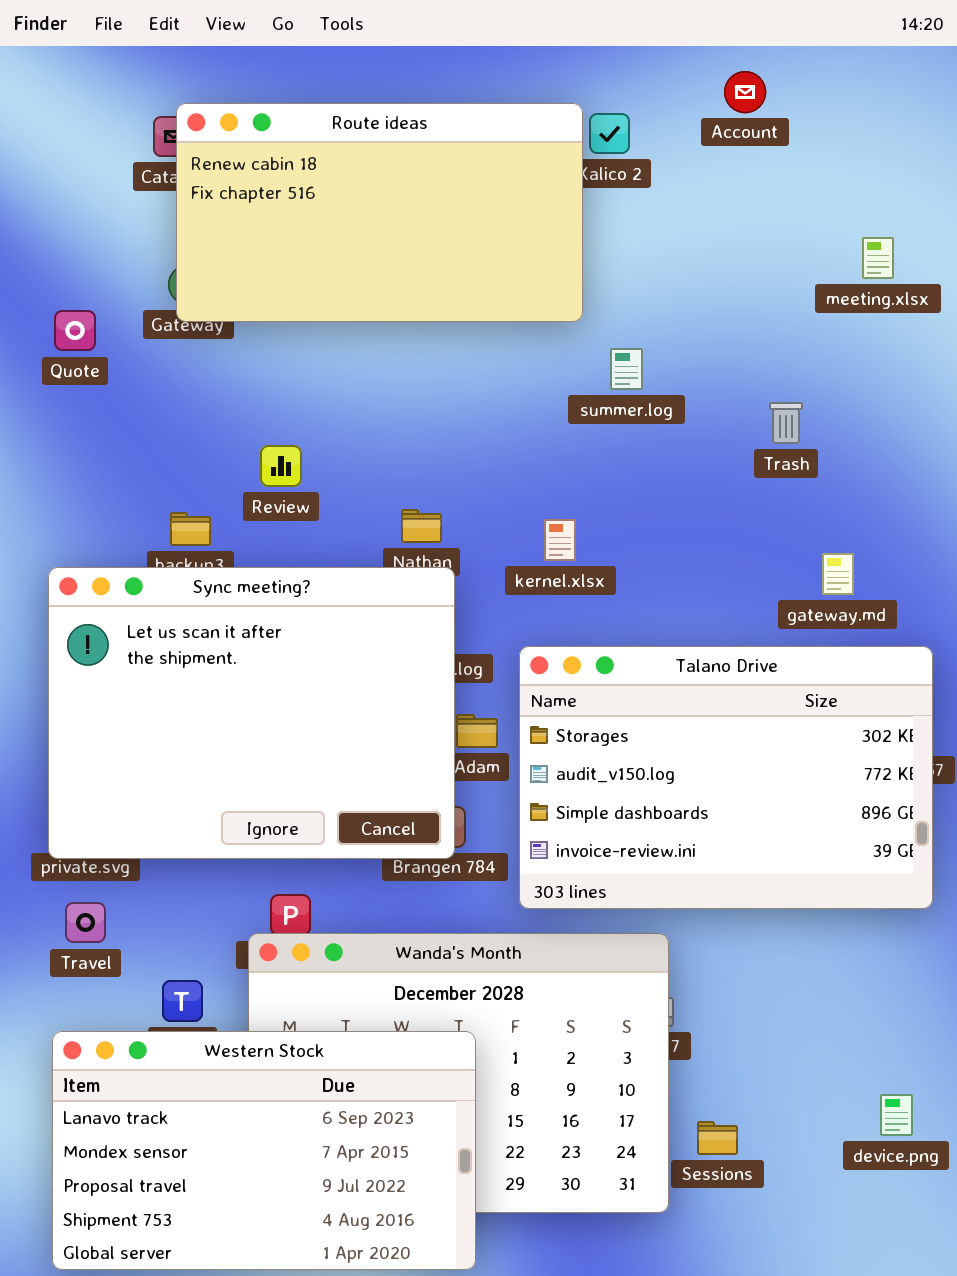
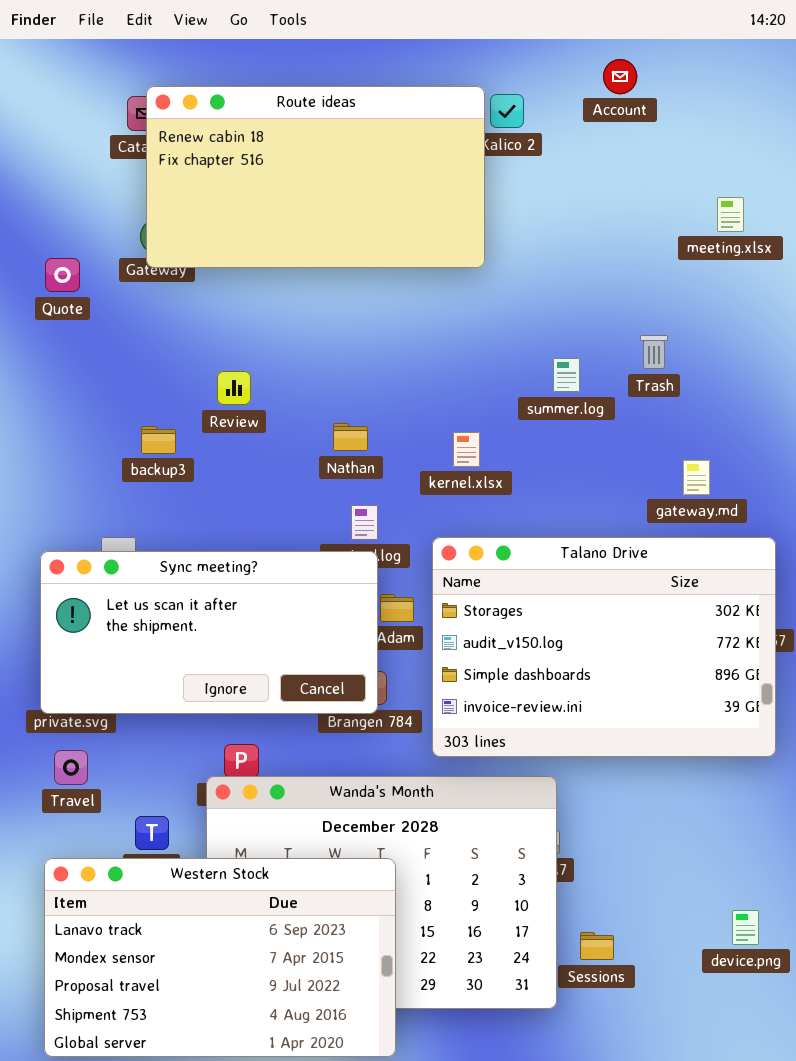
summer.log: [610,348,643,390] -> [553,358,580,392], moved
Sync meeting?: [48,567,455,859] -> [40,551,378,714], resized

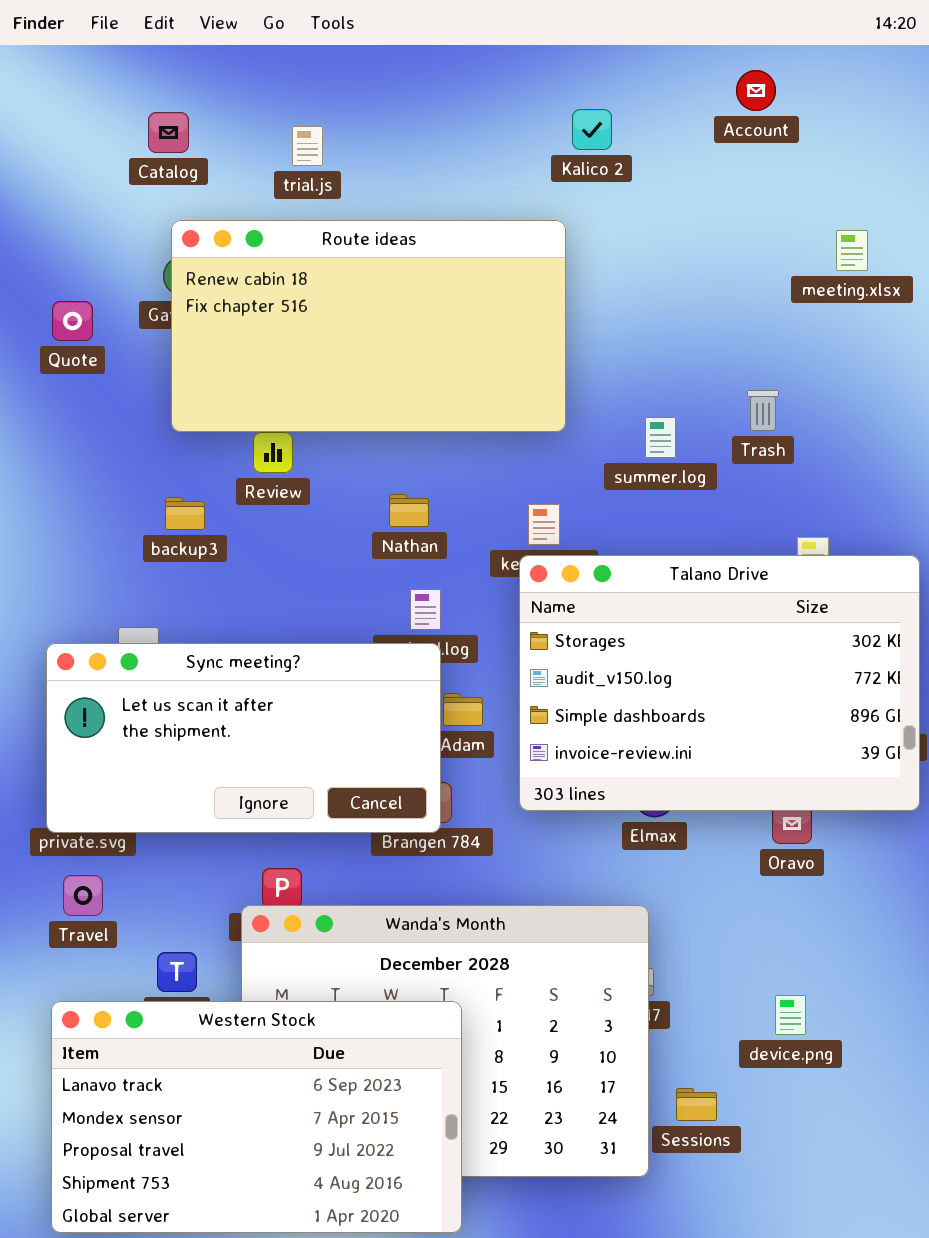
Account: [603,59,637,94] -> [736,70,776,111], moved
Route ideas: [146,86,485,268] -> [171,220,566,432], moved
Talano Drive: [432,537,776,757] -> [519,555,920,811], moved
device.png: [732,910,759,945] -> [775,995,806,1035], moved

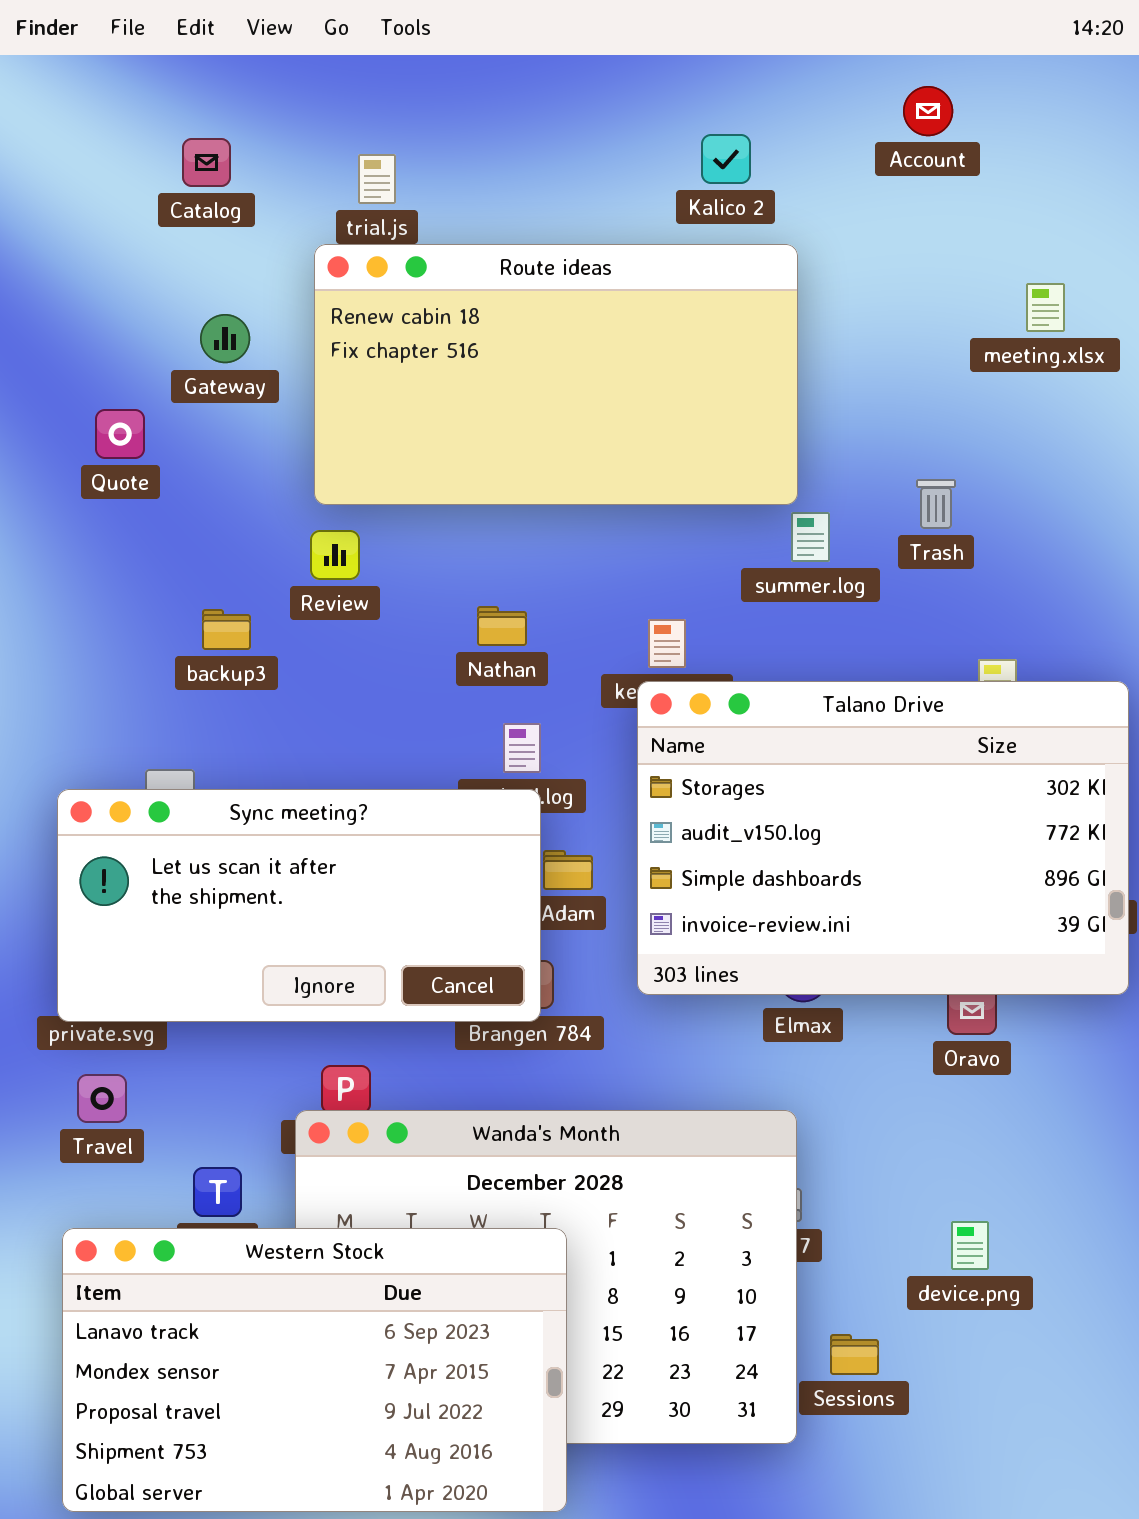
Route ideas: [171,220,566,432] -> [314,244,798,505], moved
Quote: [52,301,93,341] -> [95,409,145,459], moved

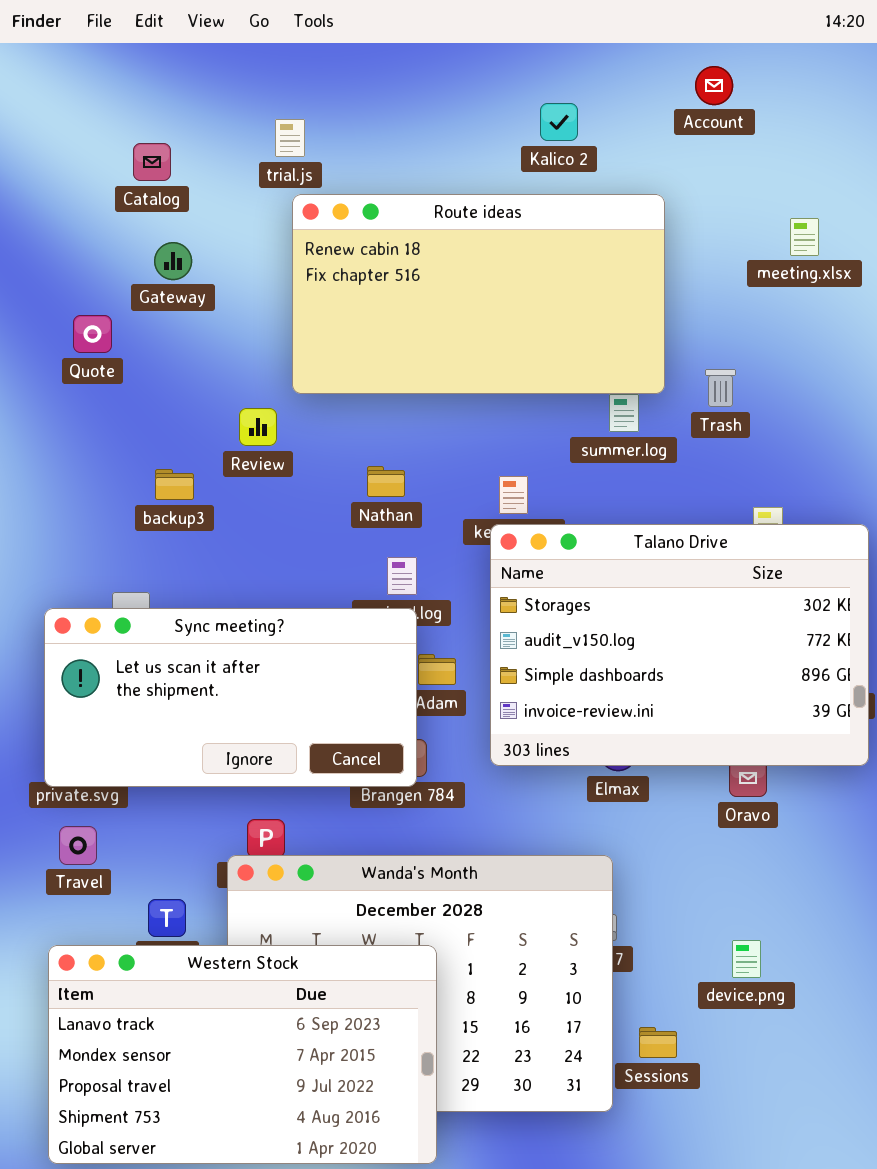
Catalog: [182,138,231,187] -> [133,143,171,181], moved
Route ideas: [314,244,798,505] -> [292,194,665,394], moved

